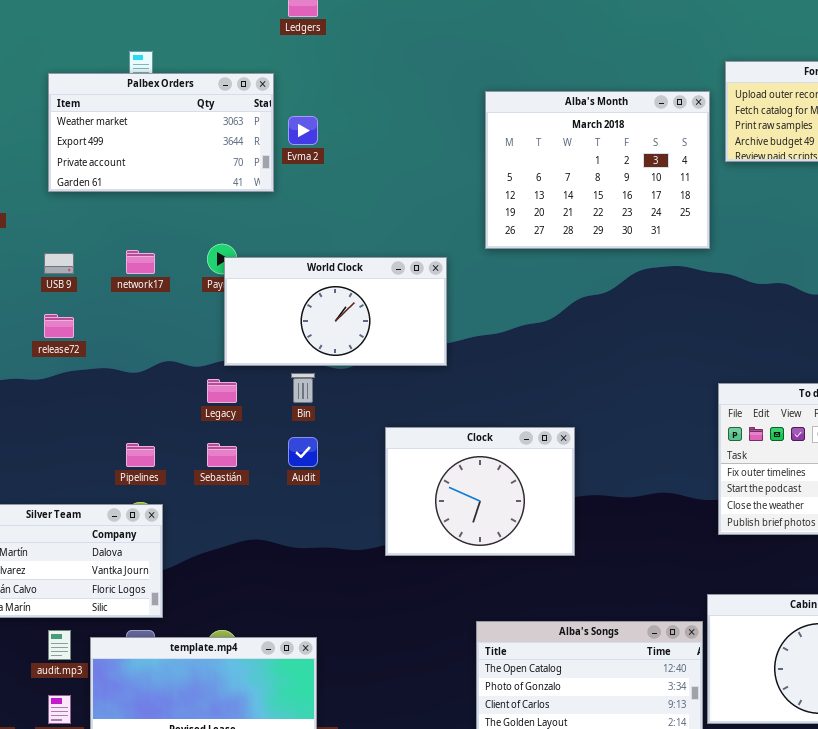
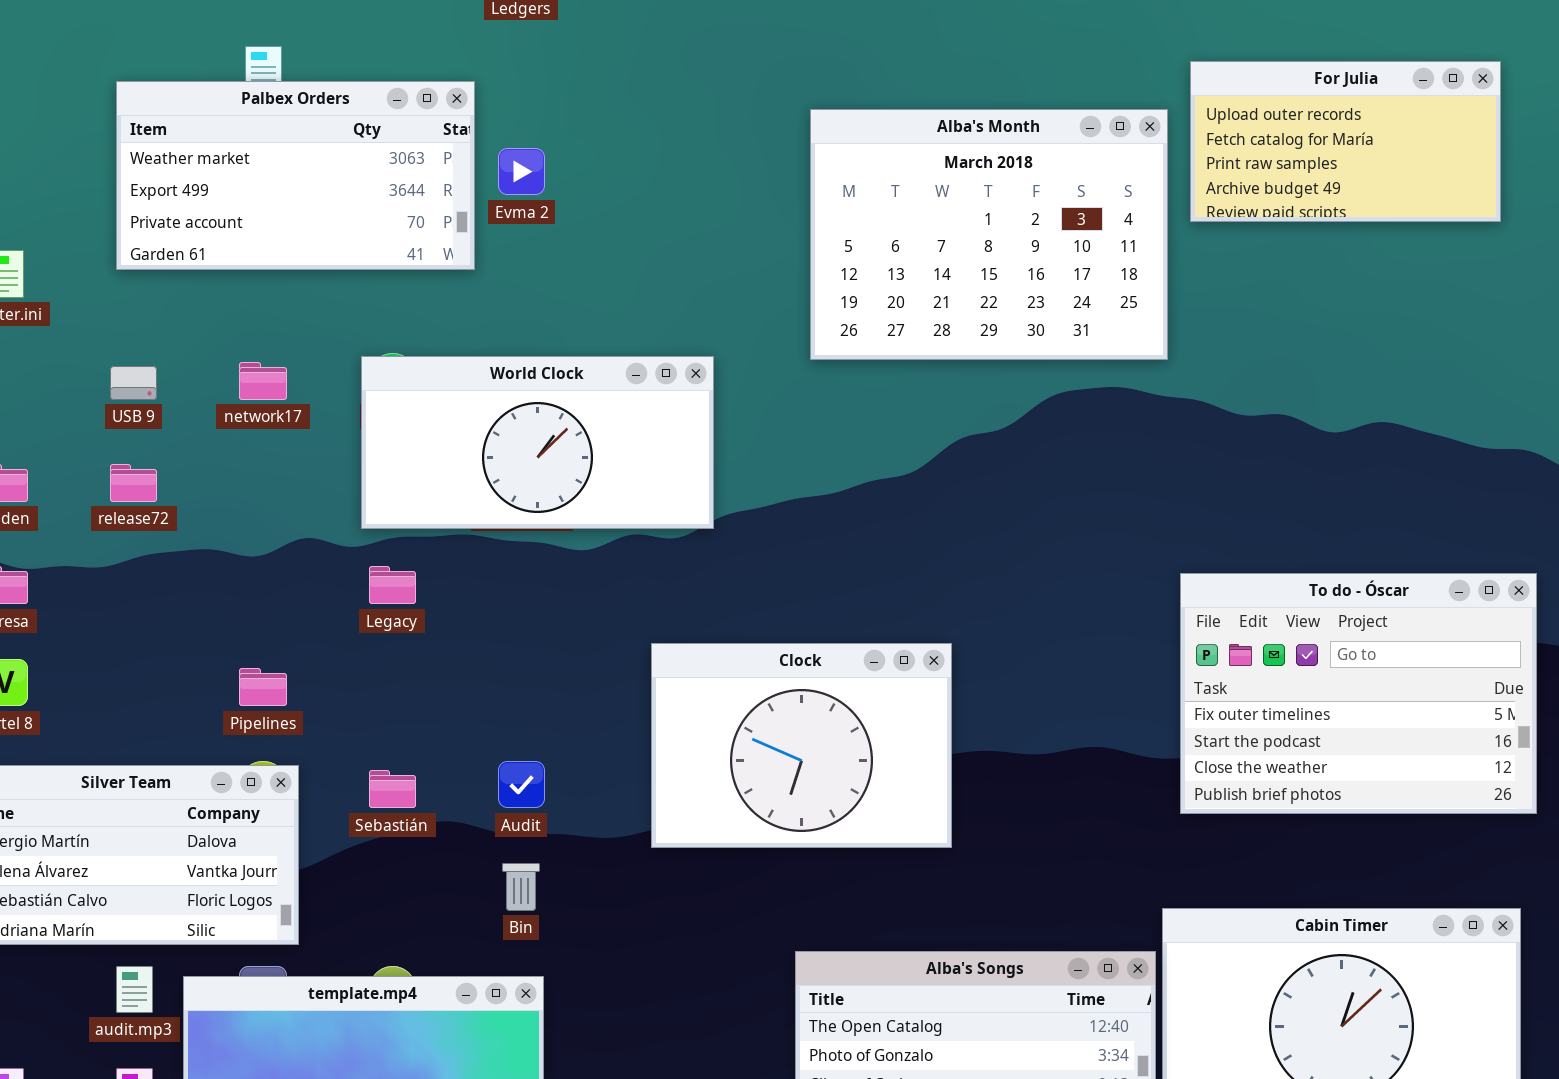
World Clock: [224,257,447,366] -> [361,356,714,529], moved
Bin: [291,373,315,403] -> [502,863,540,911], moved
Audit: [288,437,318,467] -> [498,761,545,808], moved
Sebastián: [207,443,237,467] -> [369,770,416,808], moved

